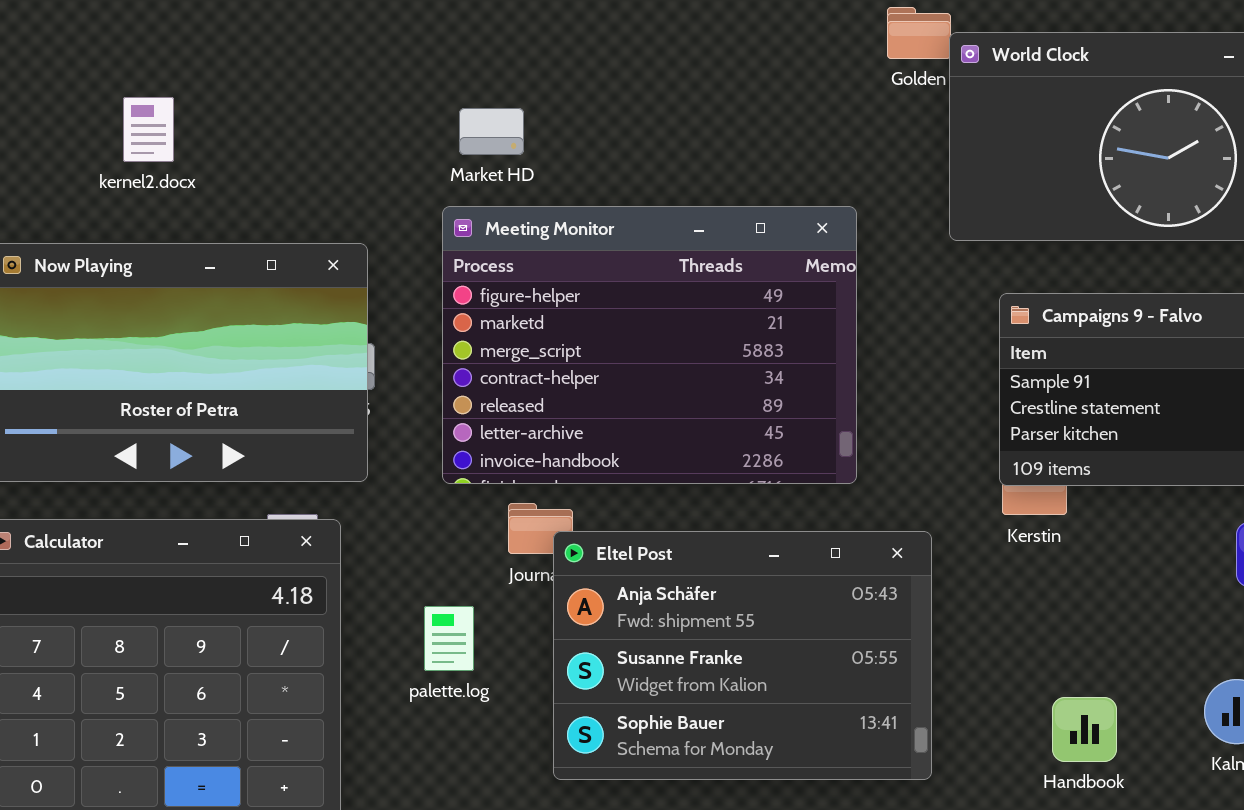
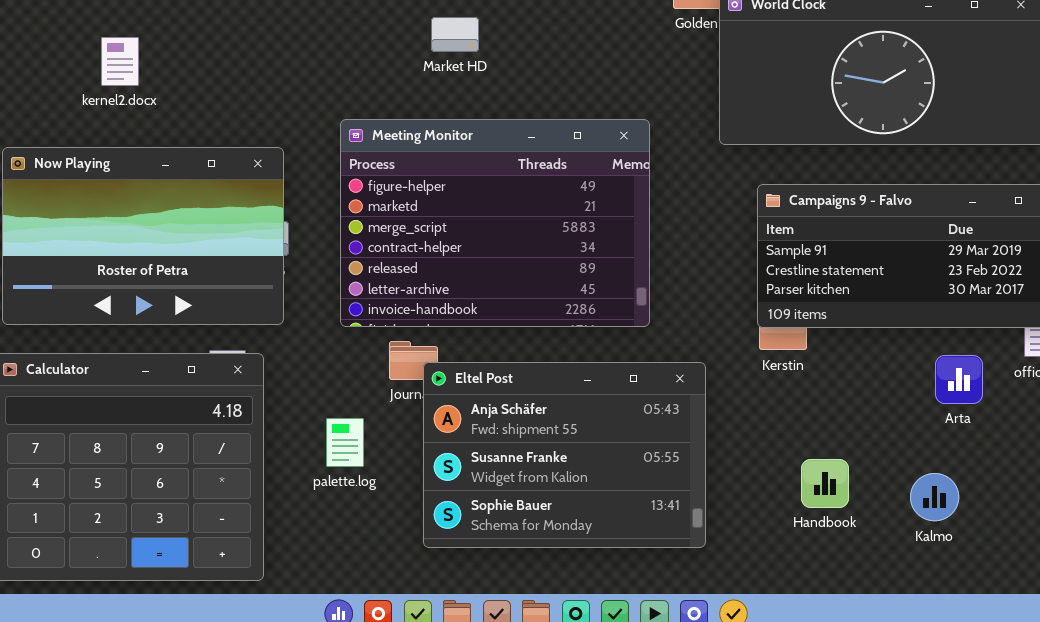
Market HD: [459,108,524,155] -> [431,17,479,52], moved
Handbook: [1052,697,1117,762] -> [801,459,849,508], moved

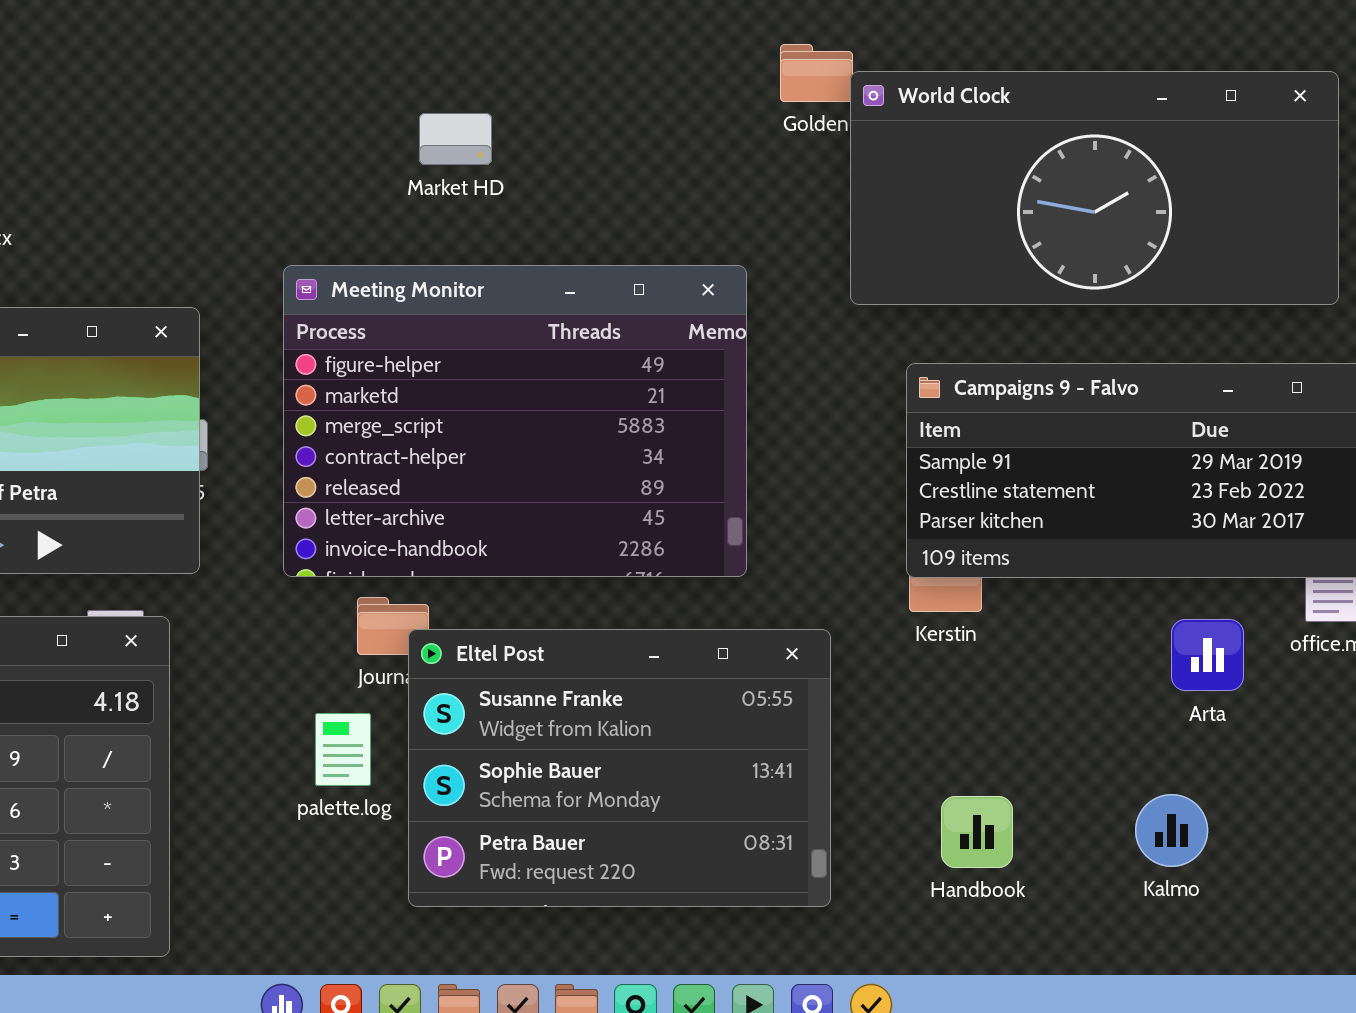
Eltel Post: [423,362,706,548] -> [408,629,831,907], scrolled down 1 row
palette.log: [326,418,364,467] -> [315,713,371,786], moved
Handbook: [801,459,849,508] -> [941,796,1013,868], moved

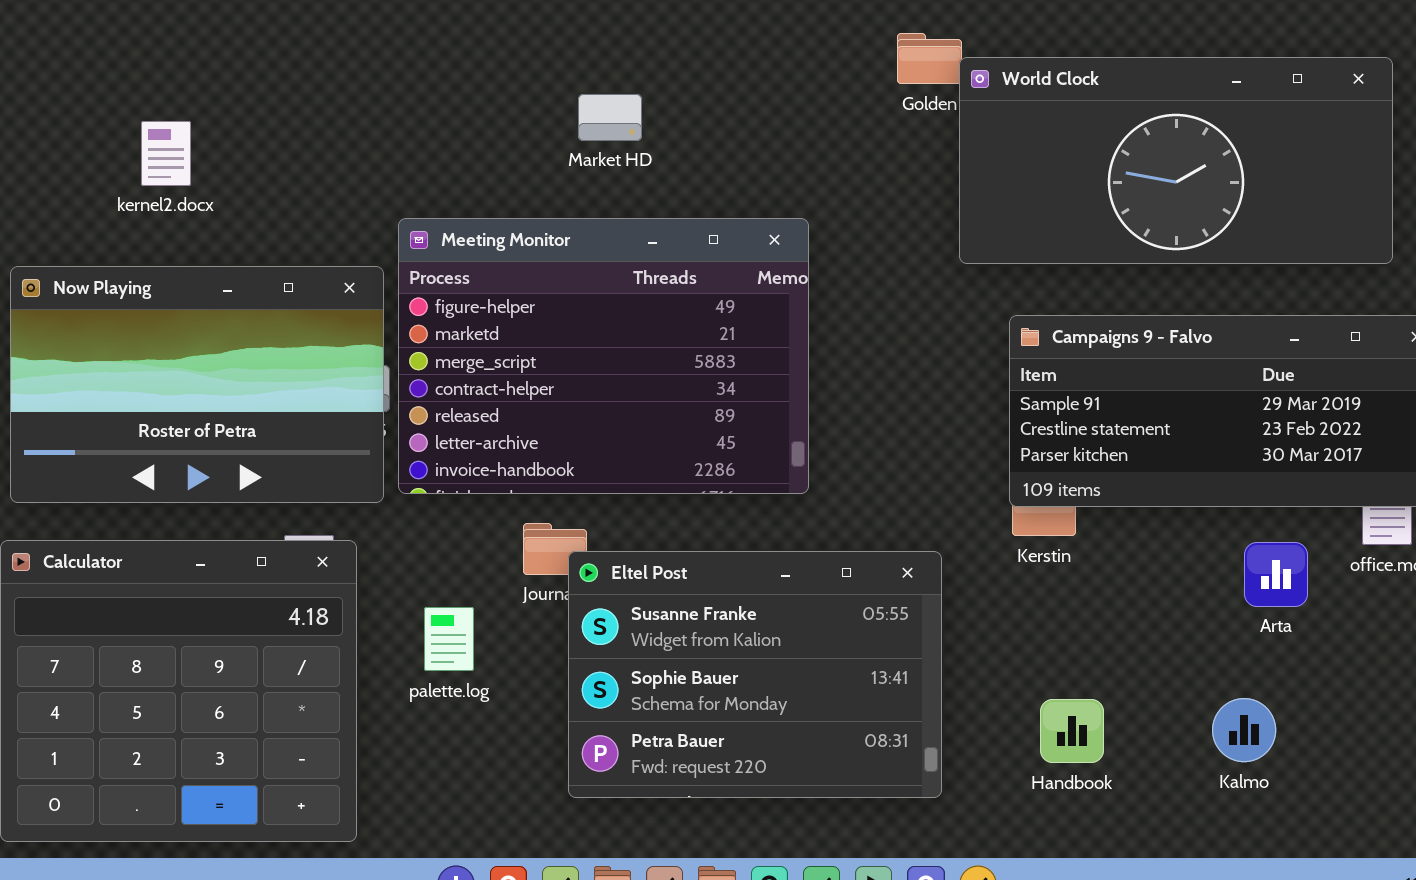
Meeting Monitor: [283,265,747,577] -> [398,218,809,494], moved
palette.log: [315,713,371,786] -> [424,607,474,671], moved

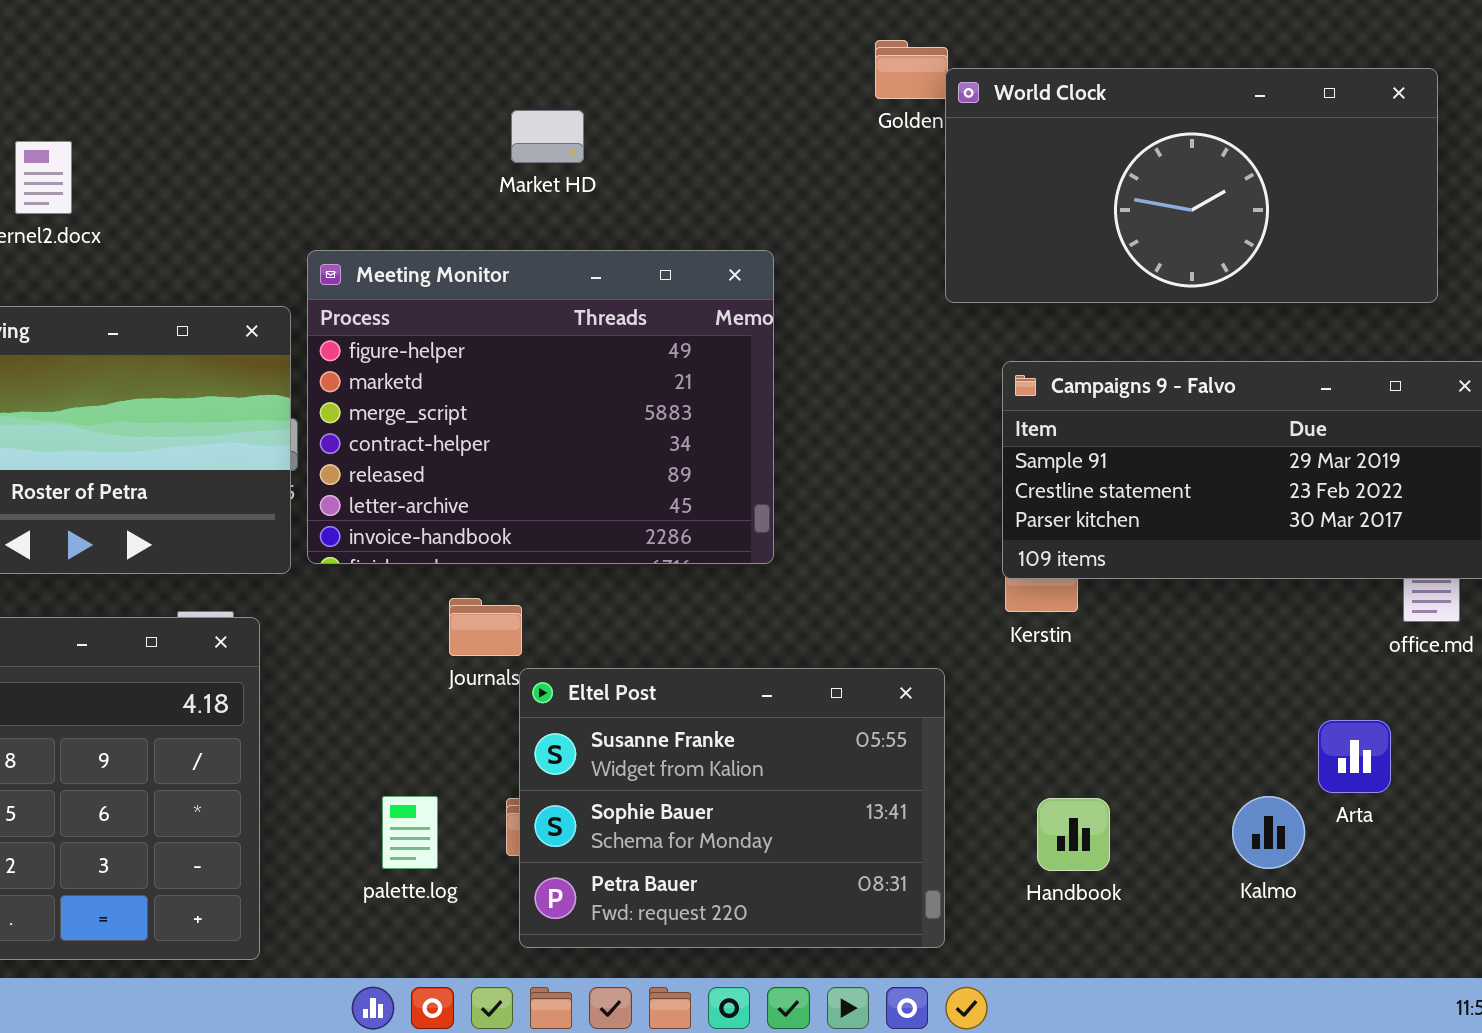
Arta: [1244,542,1308,607] -> [1318,720,1391,793], moved
Eltel Post: [568,551,942,798] -> [519,668,945,948], moved
palette.log: [424,607,474,671] -> [382,796,438,869], moved

